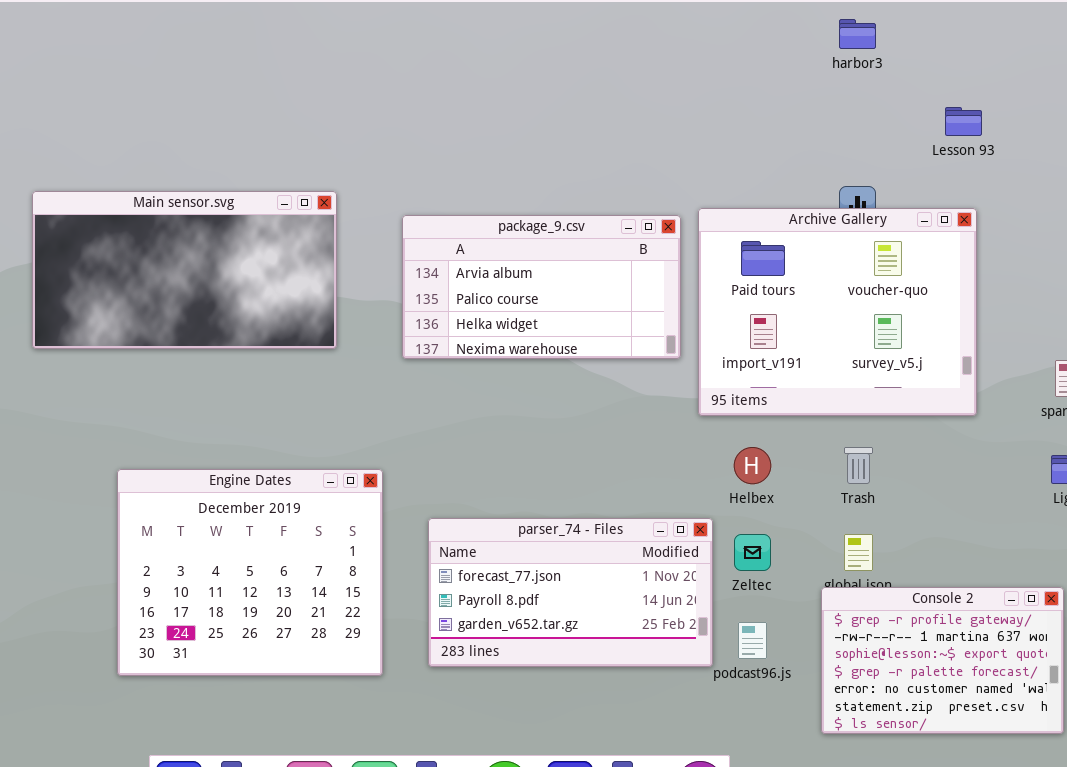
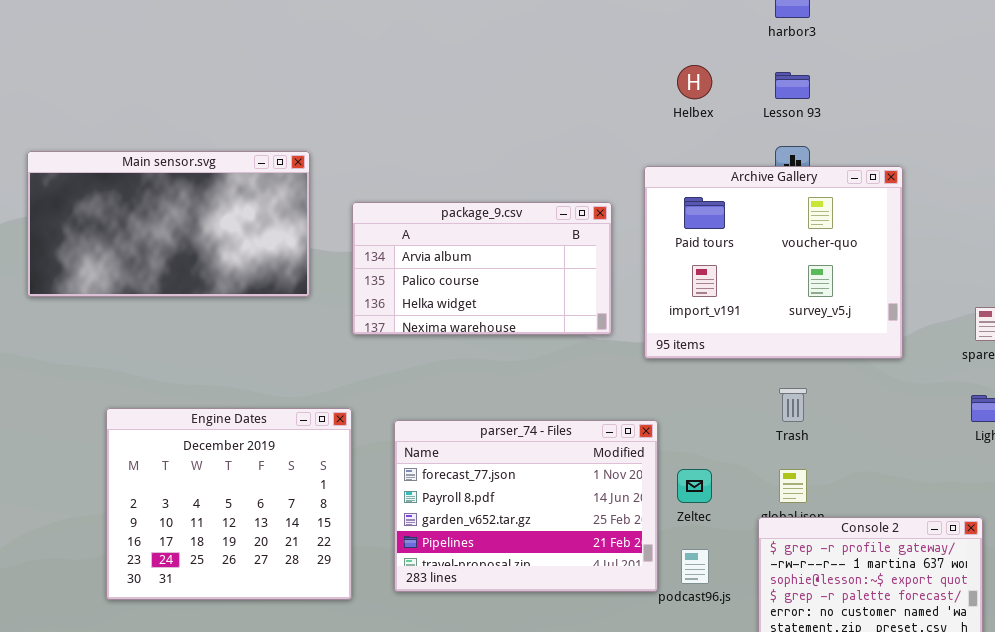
Lesson 93: [945,107,982,136] -> [775,72,810,99], moved
package_9.csv: [402,215,681,359] -> [352,202,612,335], moved
Helbex: [734,447,771,484] -> [677,65,712,99], moved
parser_74 - Files: [428,518,713,667] -> [394,420,658,592], resized

